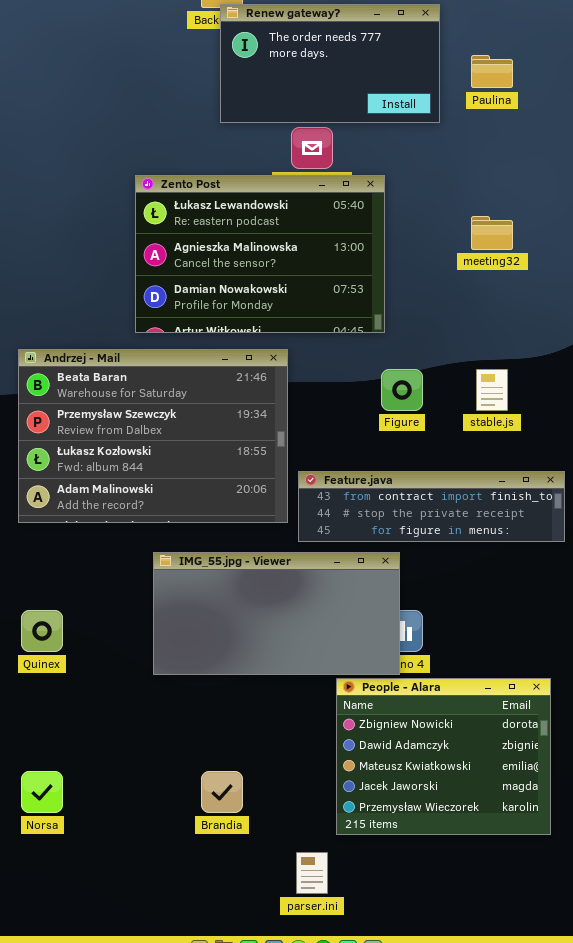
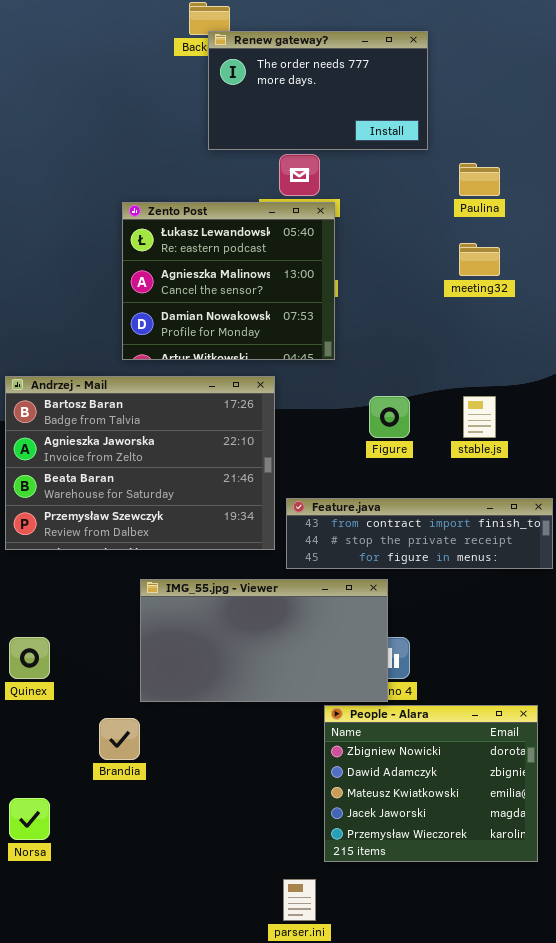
Paulina: [471,55,513,88] -> [459,163,500,196], moved
Zento Post: [135,175,385,333] -> [122,202,335,360], resized
Andrzej - Mail: [18,349,288,523] -> [5,376,275,550], scrolled up 2 rows
Brandia: [201,771,243,813] -> [99,718,140,760], moved

